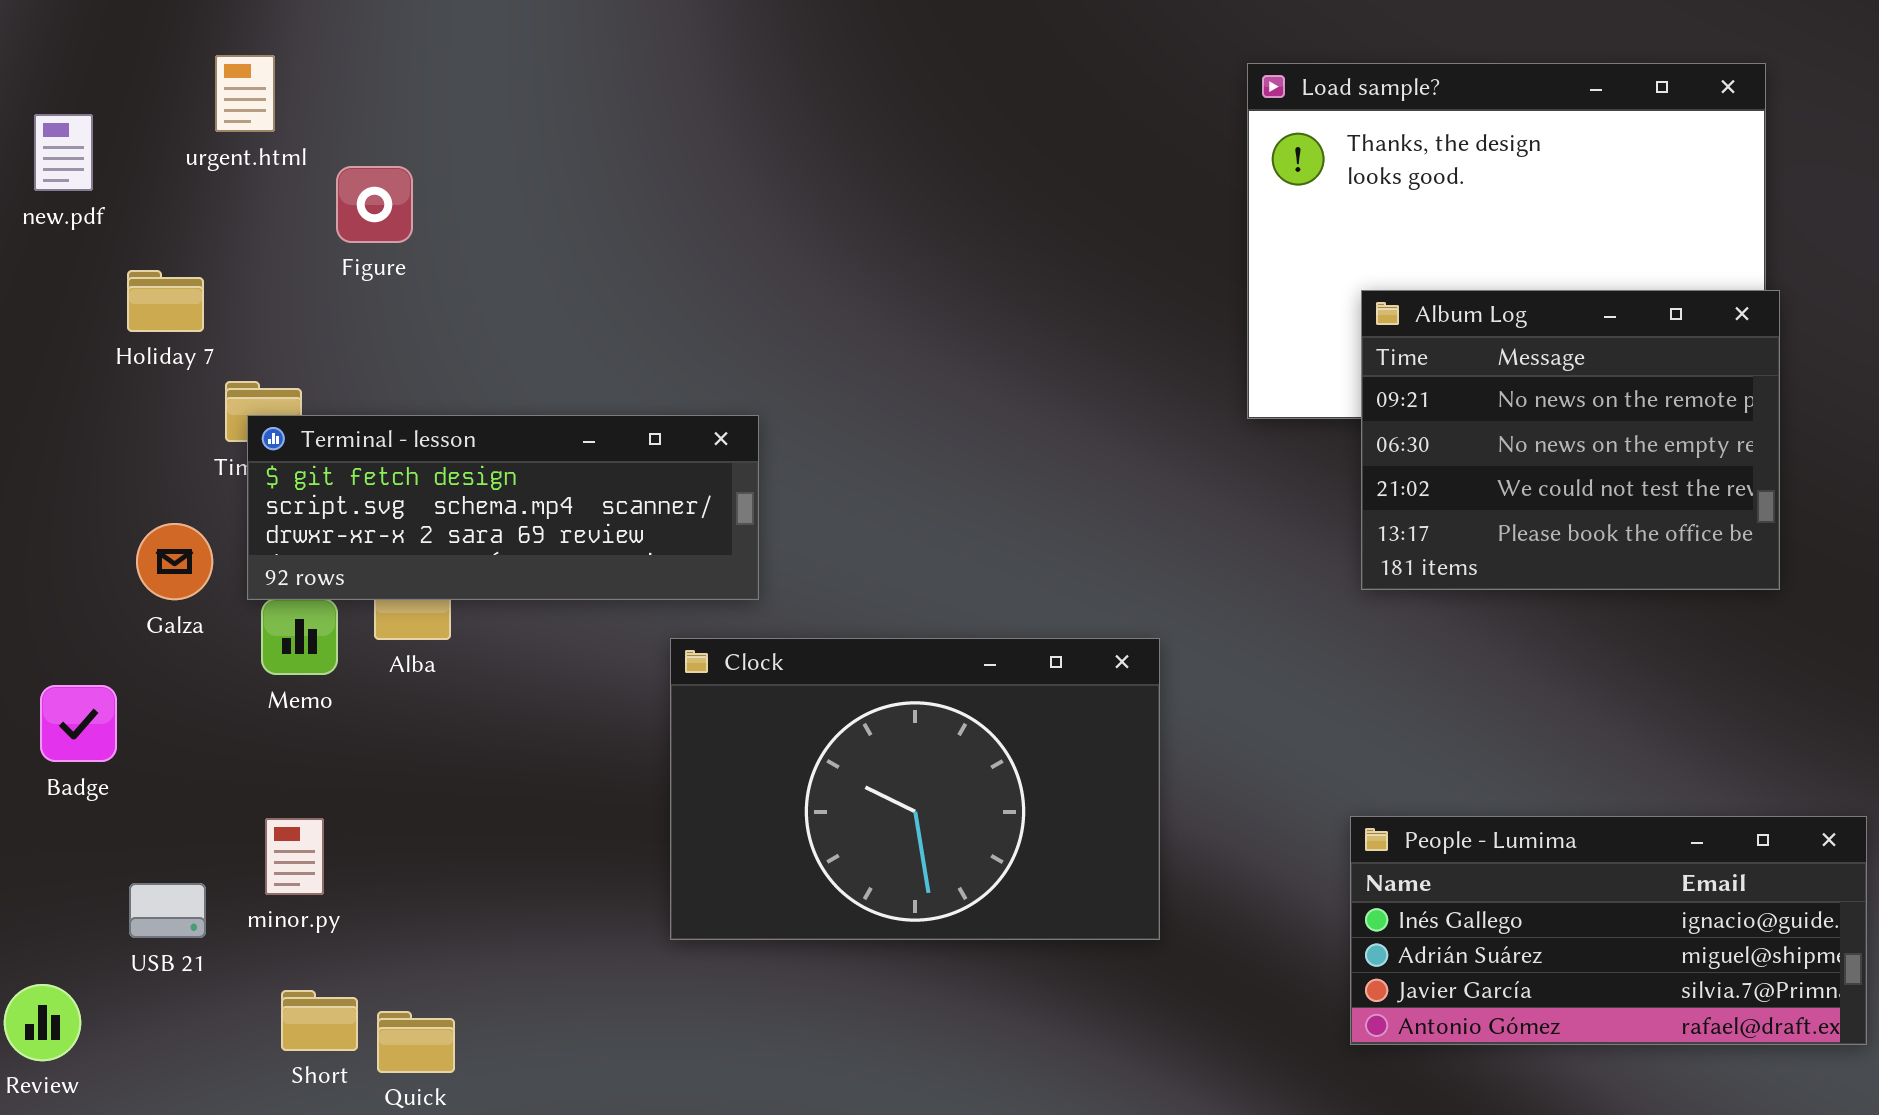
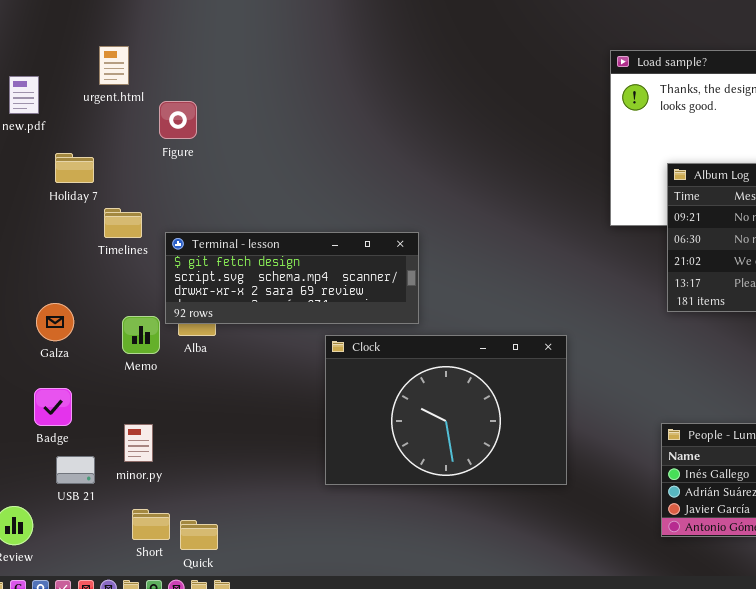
Terminal - lesson: [247,415,759,600] -> [165,232,419,324], moved
Galza: [136,523,213,600] -> [36,303,74,341], moved
Badge: [40,685,117,762] -> [34,388,72,426], moved

